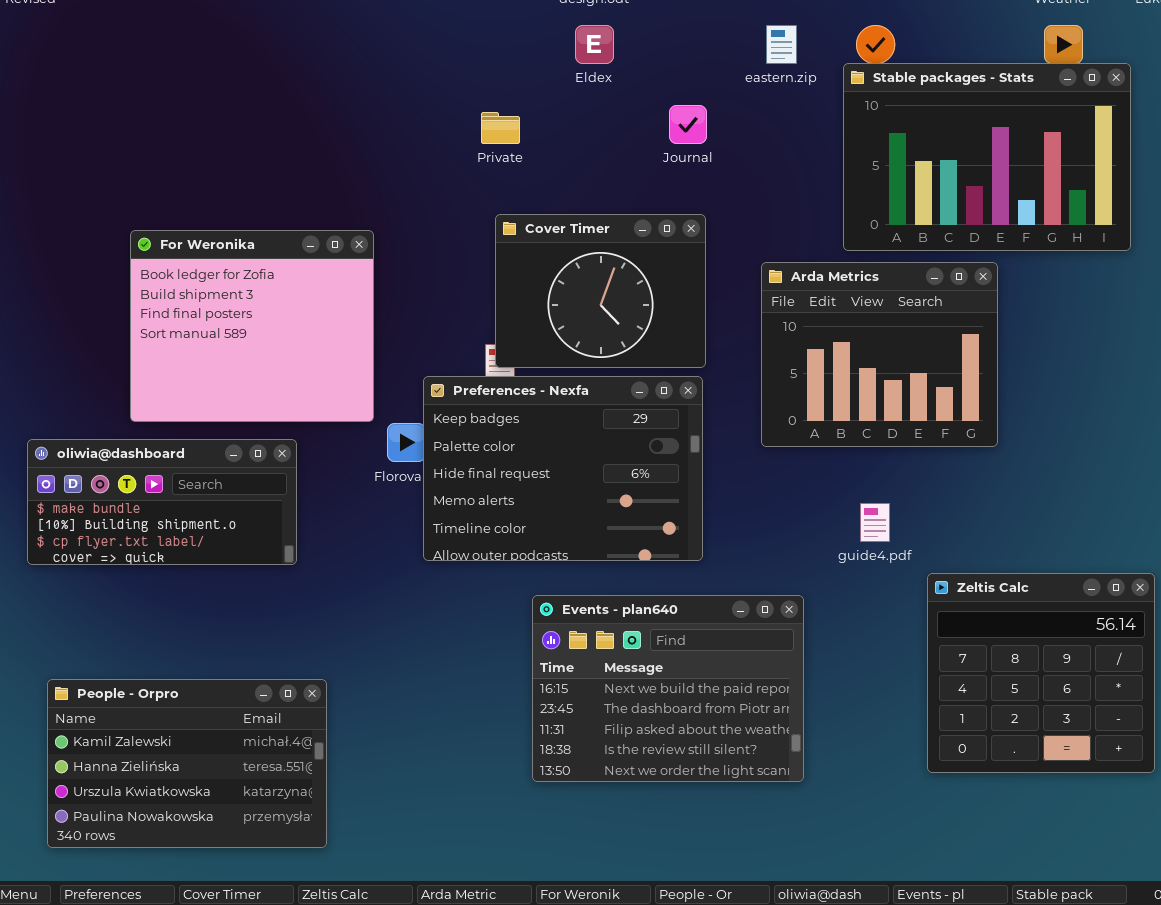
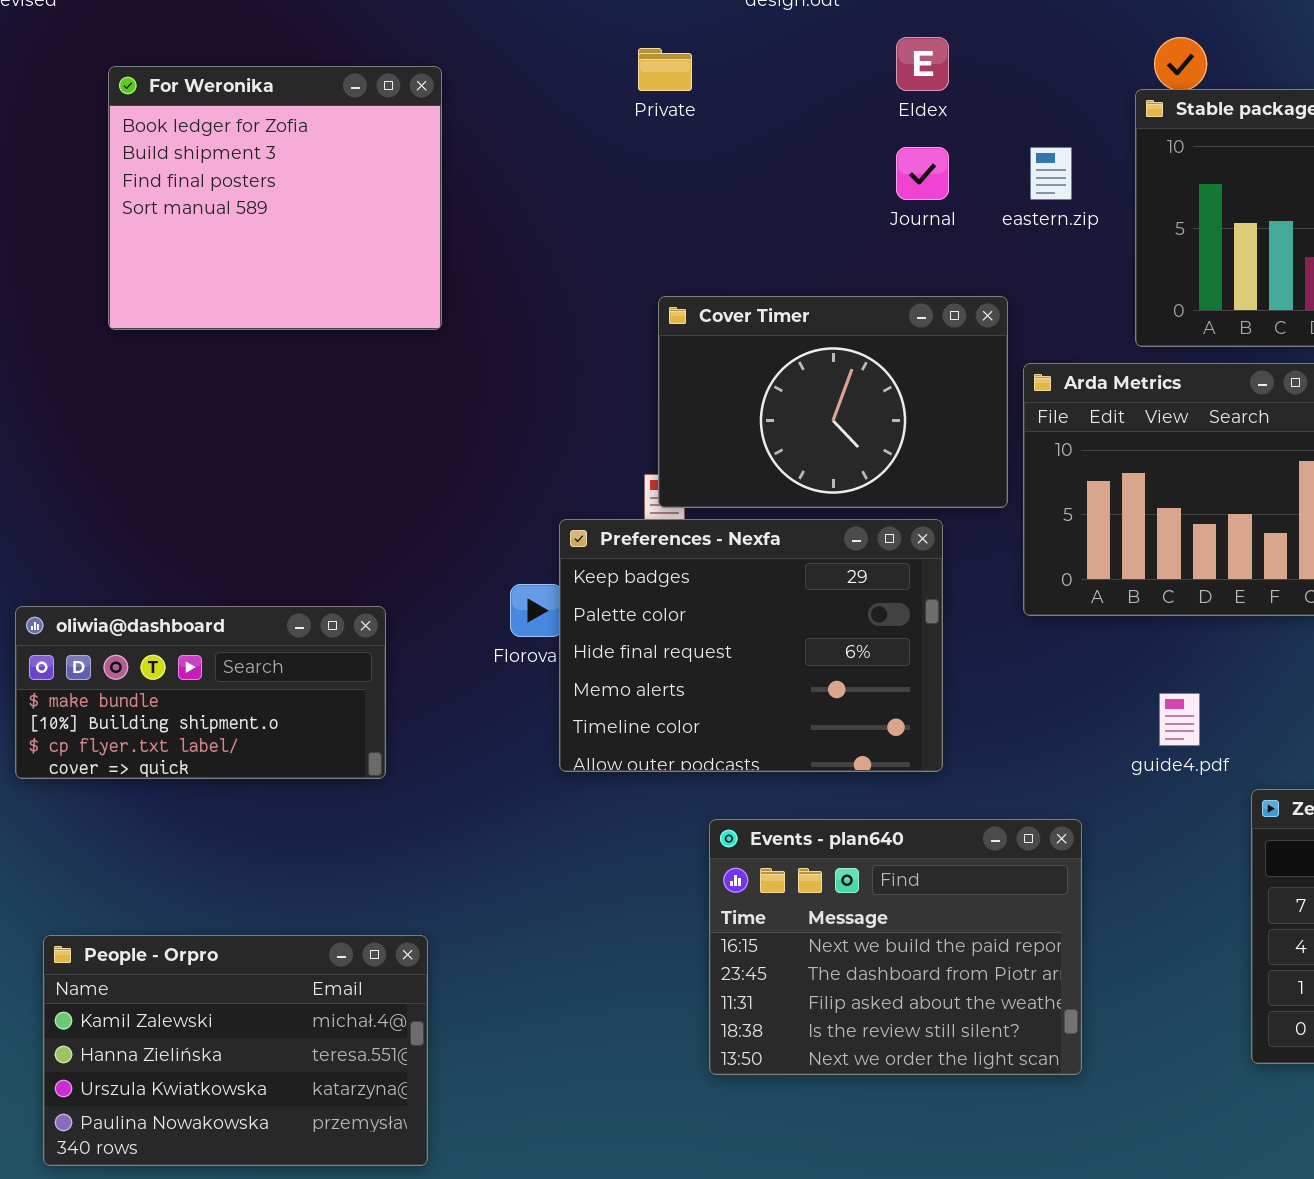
Eldex: [575,25,614,64] -> [896,37,949,91], moved
eastern.zip: [766,25,797,64] -> [1030,147,1072,200], moved
Private: [481,112,520,144] -> [638,48,692,91], moved
Cover Timer: [495,214,706,368] -> [658,296,1008,508], resized
For Weronika: [130,230,374,422] -> [108,66,442,330], moved

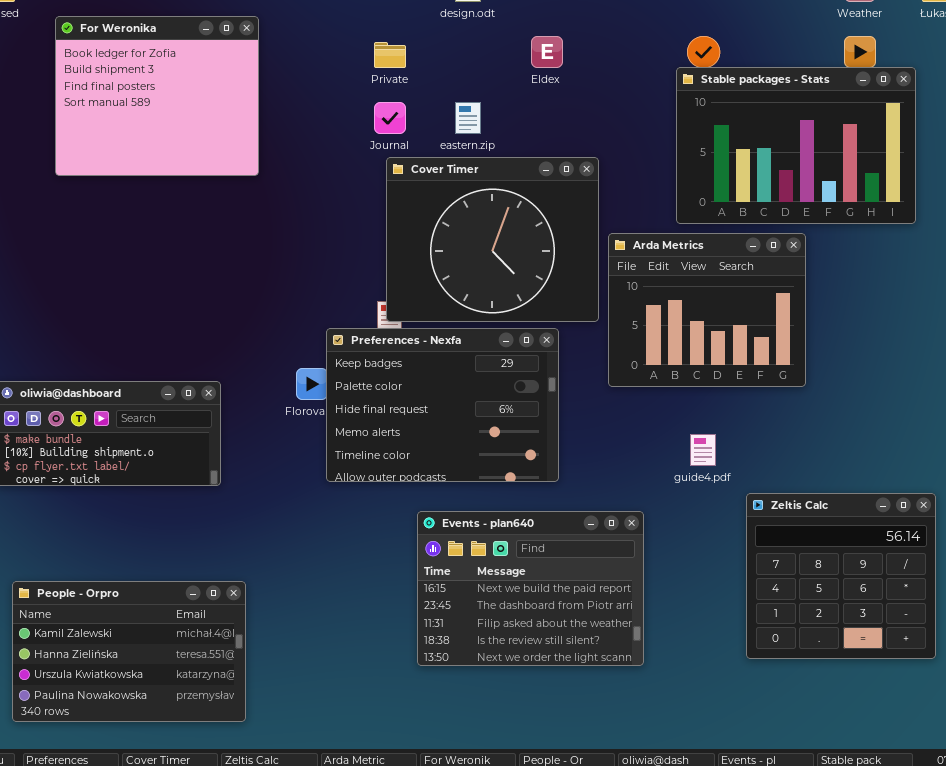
For Weronika: [108,66,442,330] -> [55,16,259,176], moved
Journal: [896,147,949,200] -> [374,102,406,134], moved
eastern.zip: [1030,147,1072,200] -> [455,102,481,134], moved
Cover Timer: [658,296,1008,508] -> [386,157,599,322], resized

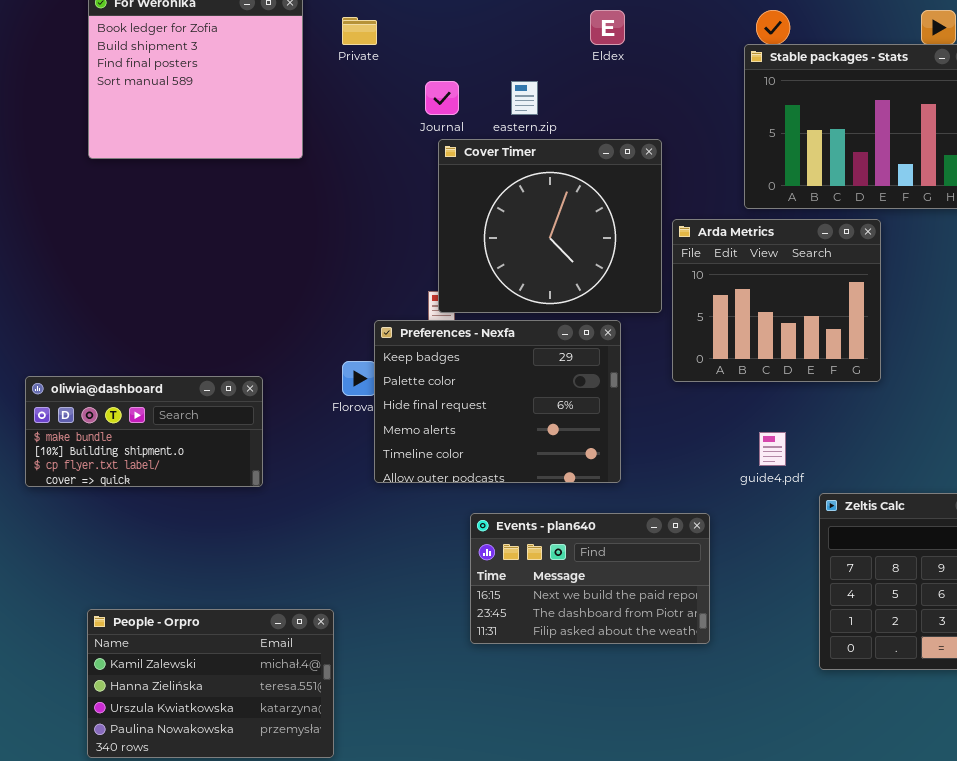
Private: [374,42,406,68] -> [342,17,377,45], moved
Events - plan640: [417,511,644,666] -> [470,513,710,644], resized
People - Orpro: [12,581,246,722] -> [87,609,334,758], moved

